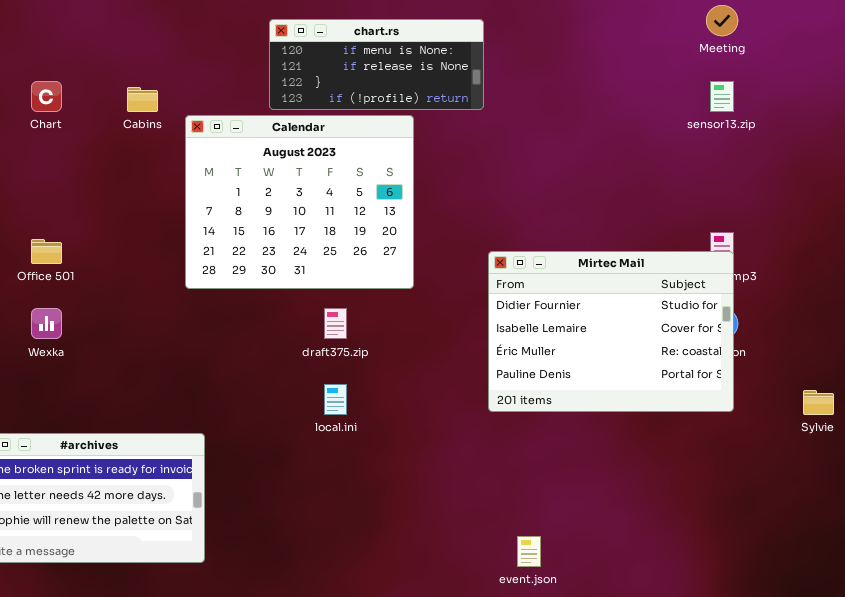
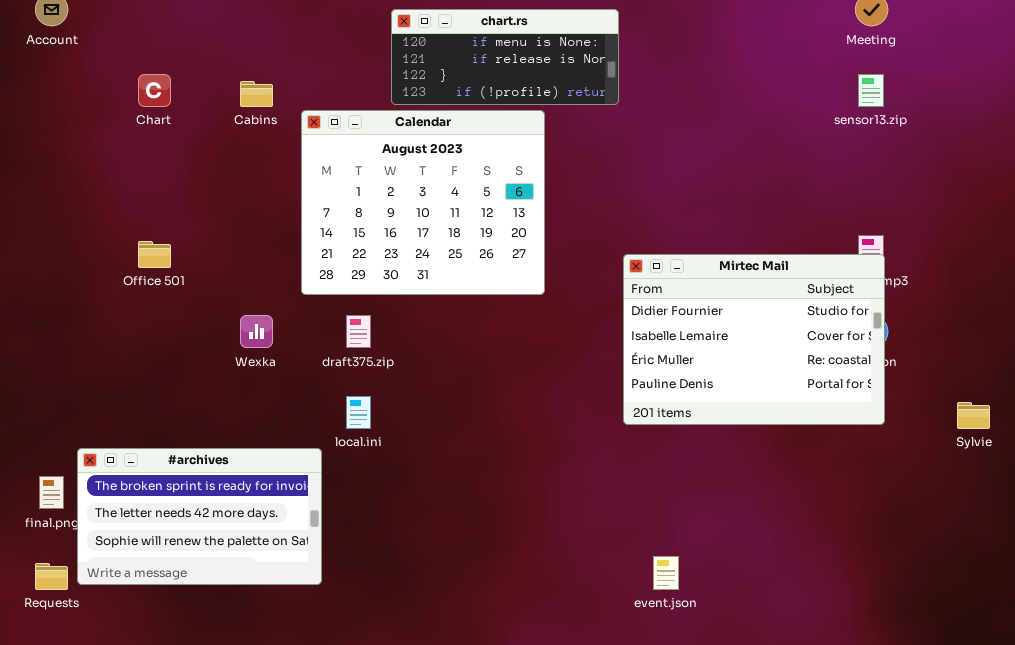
Wexka: [31,308,62,339] -> [240,315,273,348], moved
draft375.zip: [324,308,347,339] -> [346,315,371,348], moved
local.ini: [324,384,347,415] -> [346,396,371,429], moved

